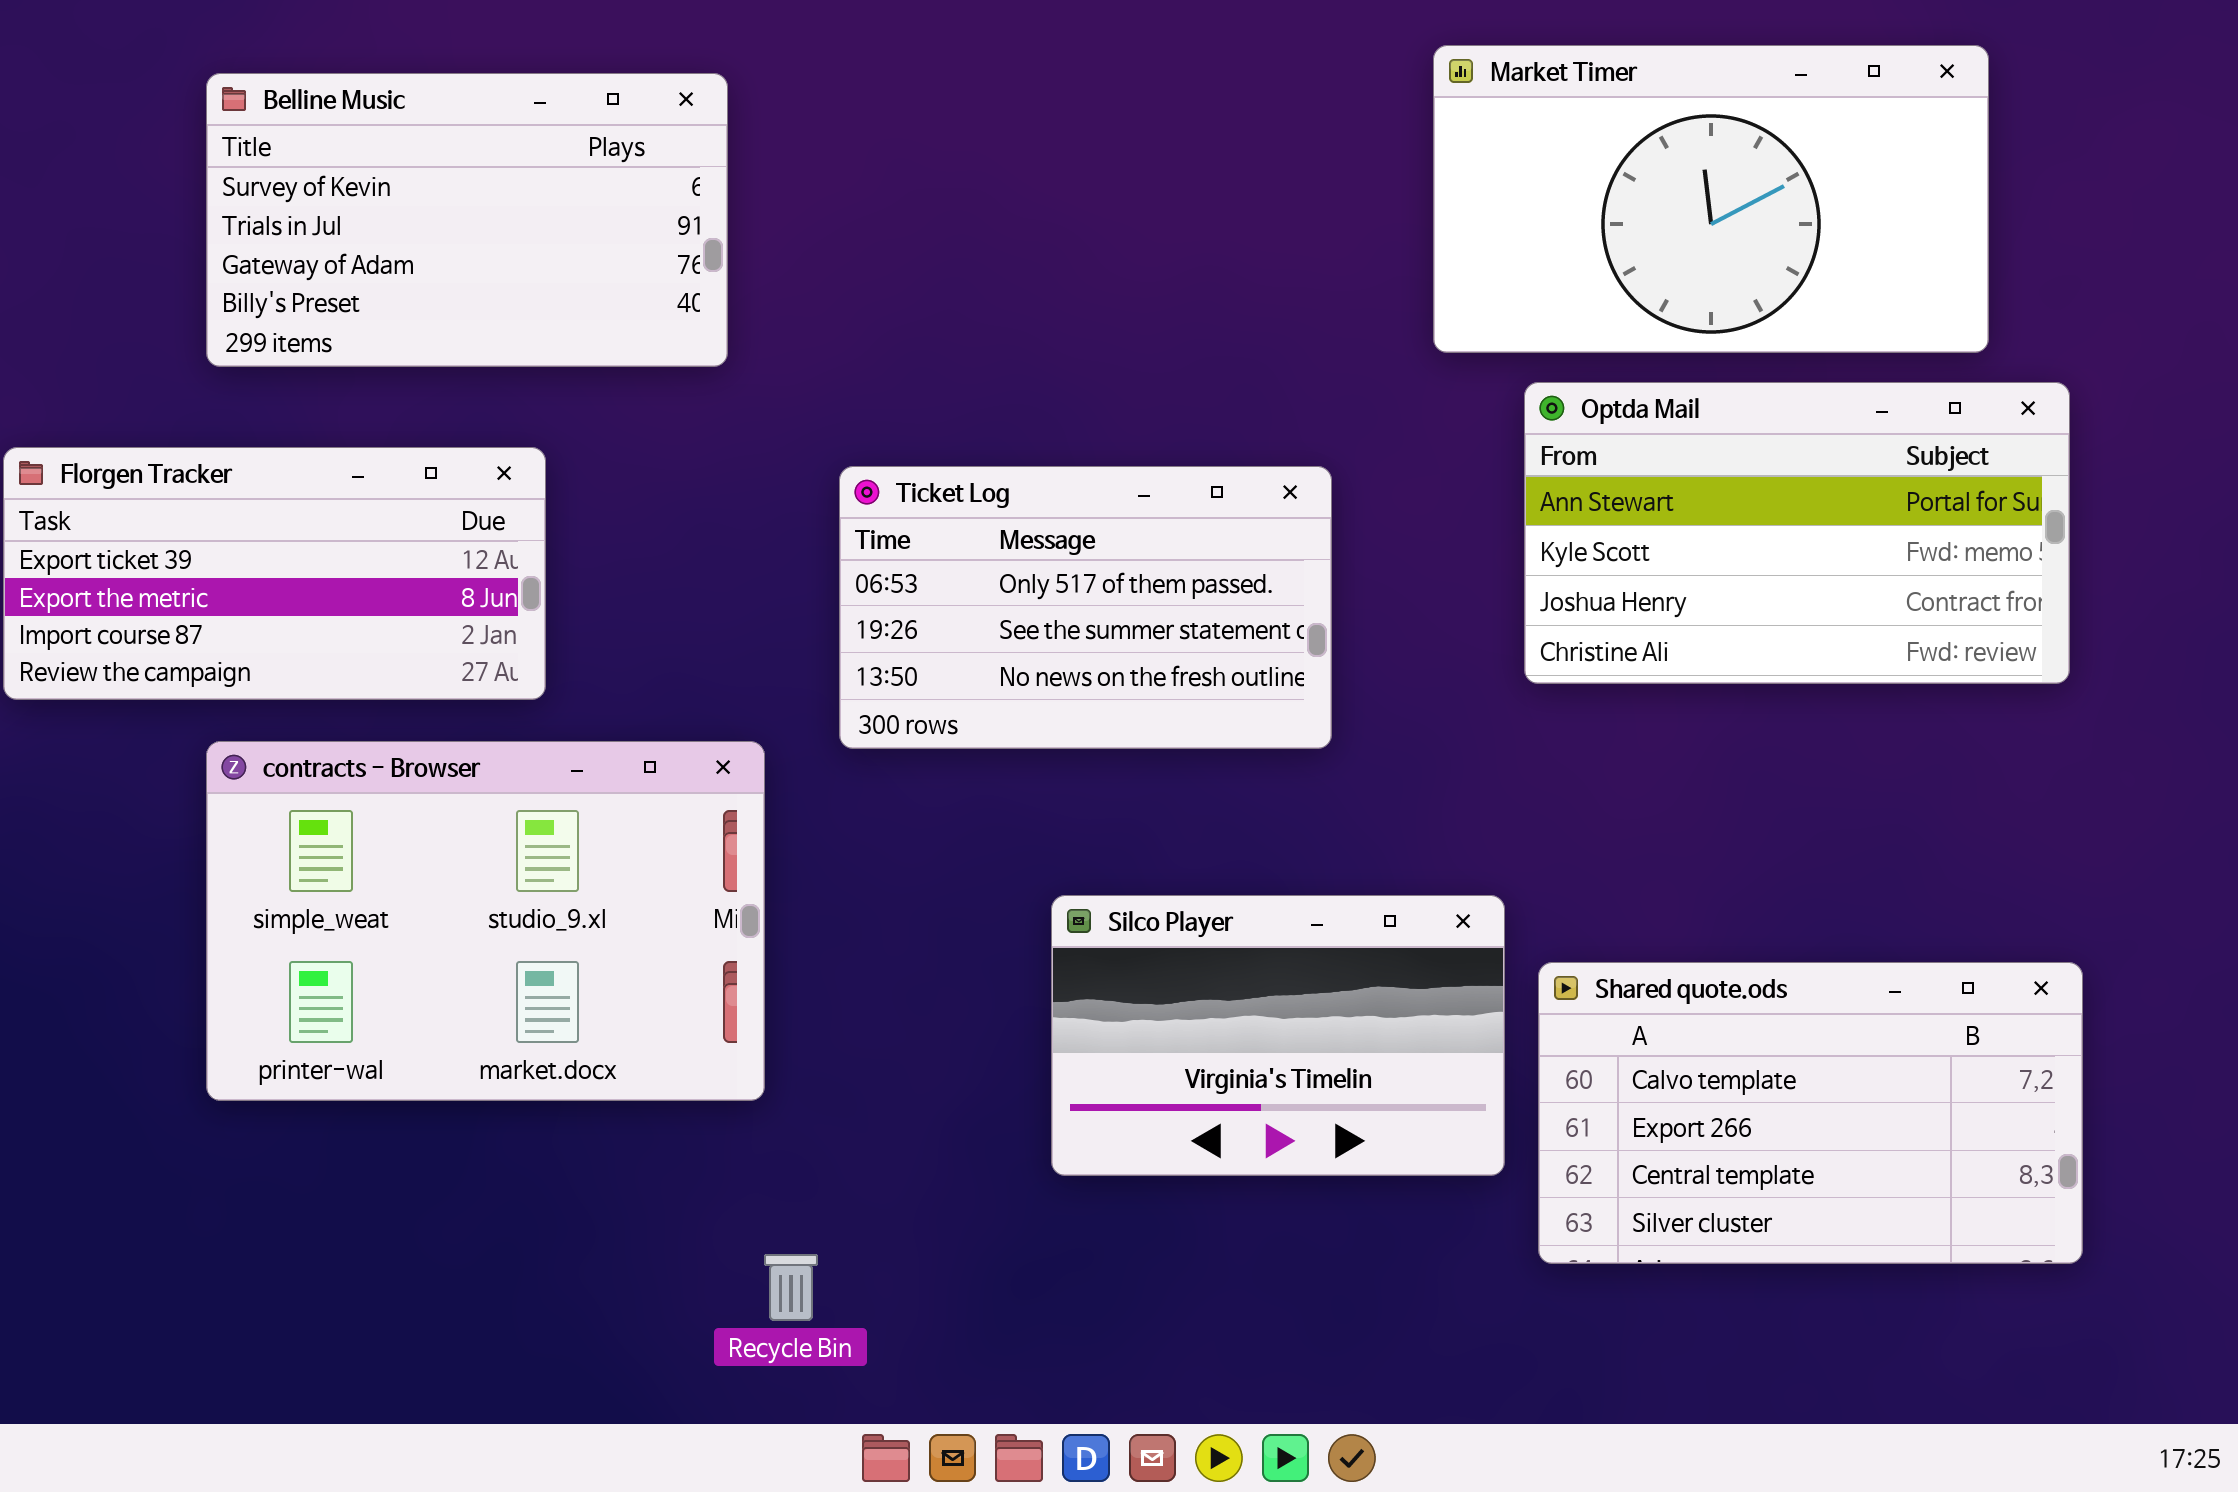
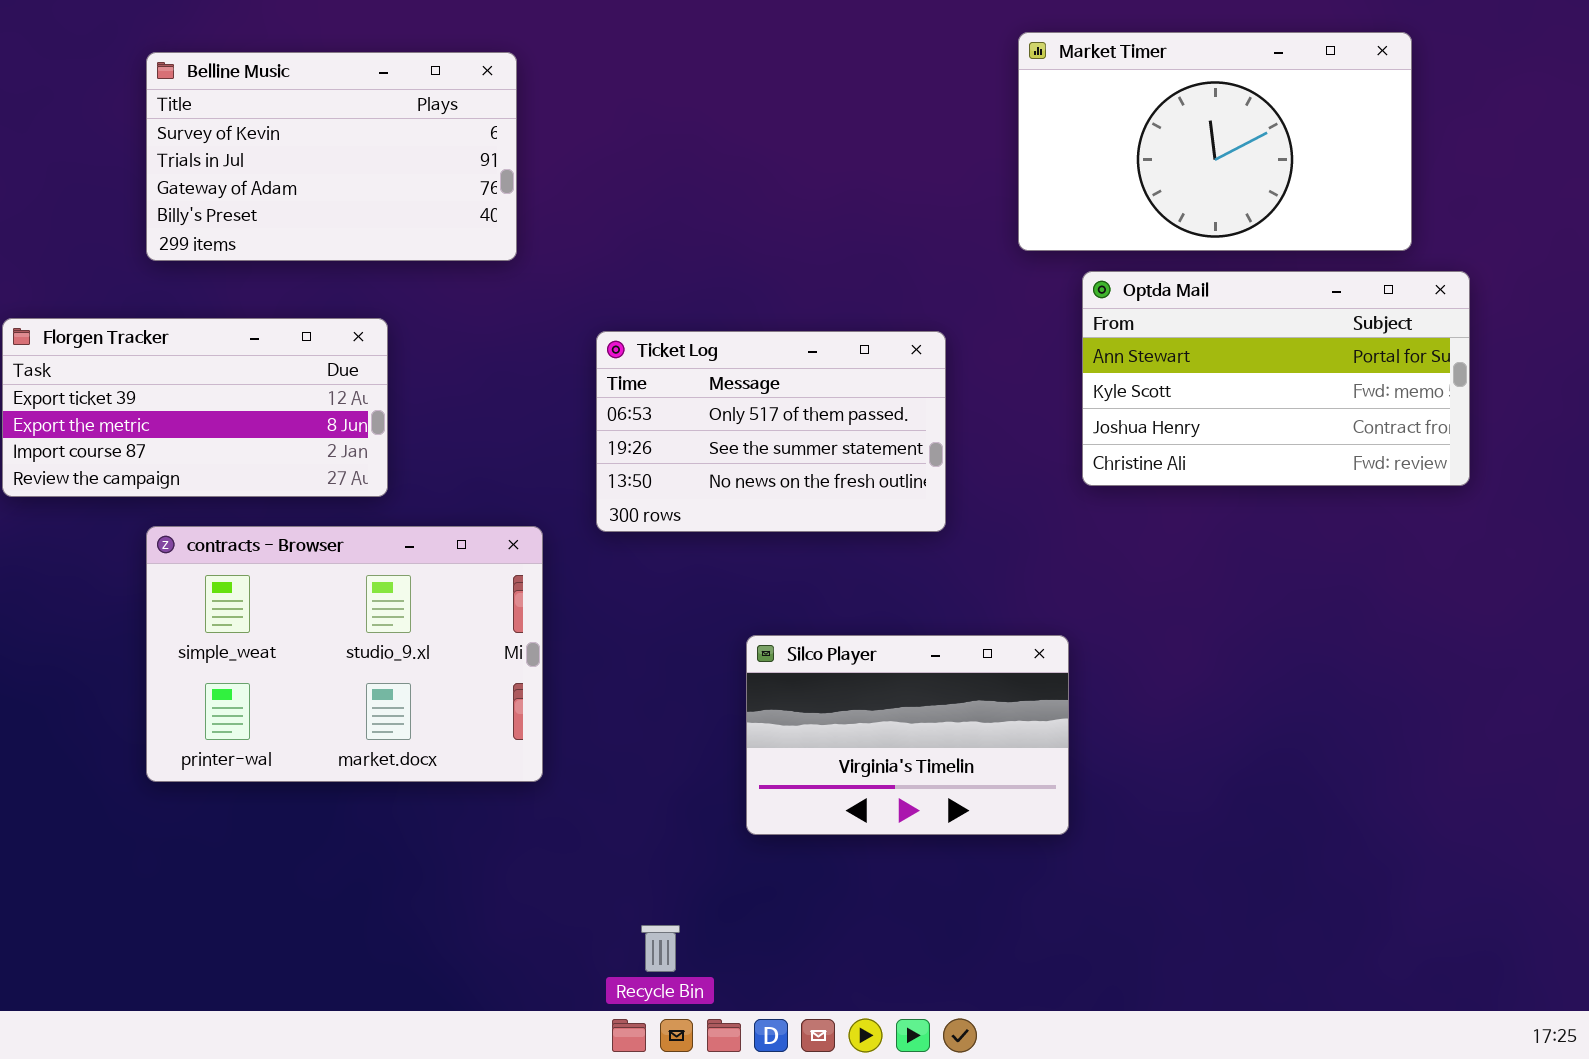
Shared quote.ods: [1538,962,2083,1264] -> none, closed
Recycle Bin: [764,1254,818,1321] -> [641,925,680,972], moved

